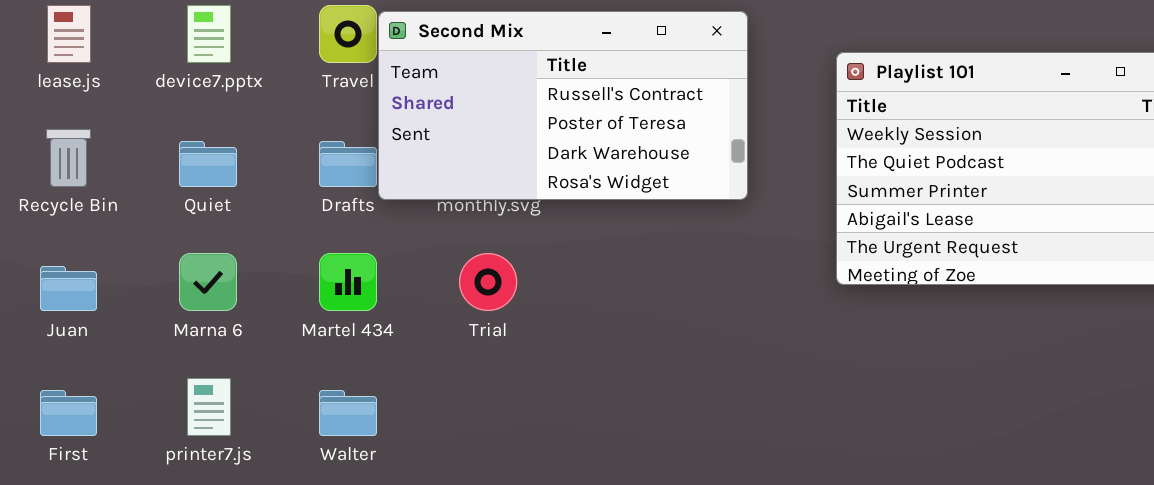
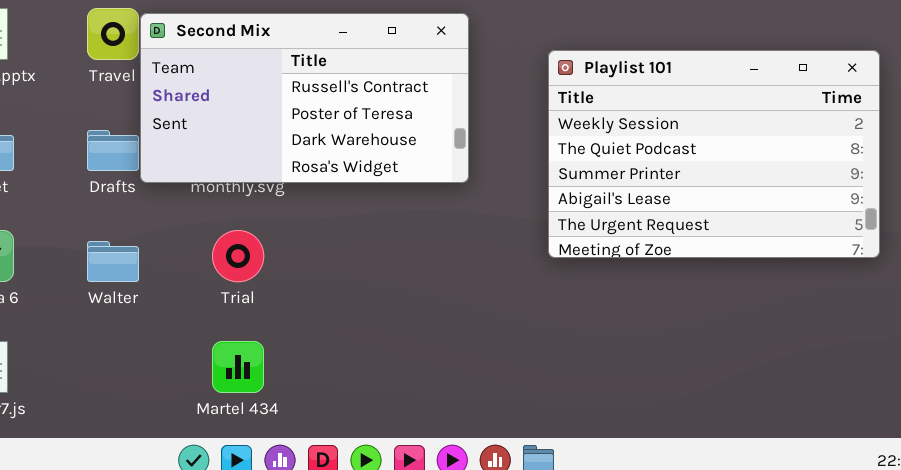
Martel 434: [319,253,377,311] -> [212,341,264,393], moved
Walter: [319,390,377,436] -> [87,241,139,282], moved

